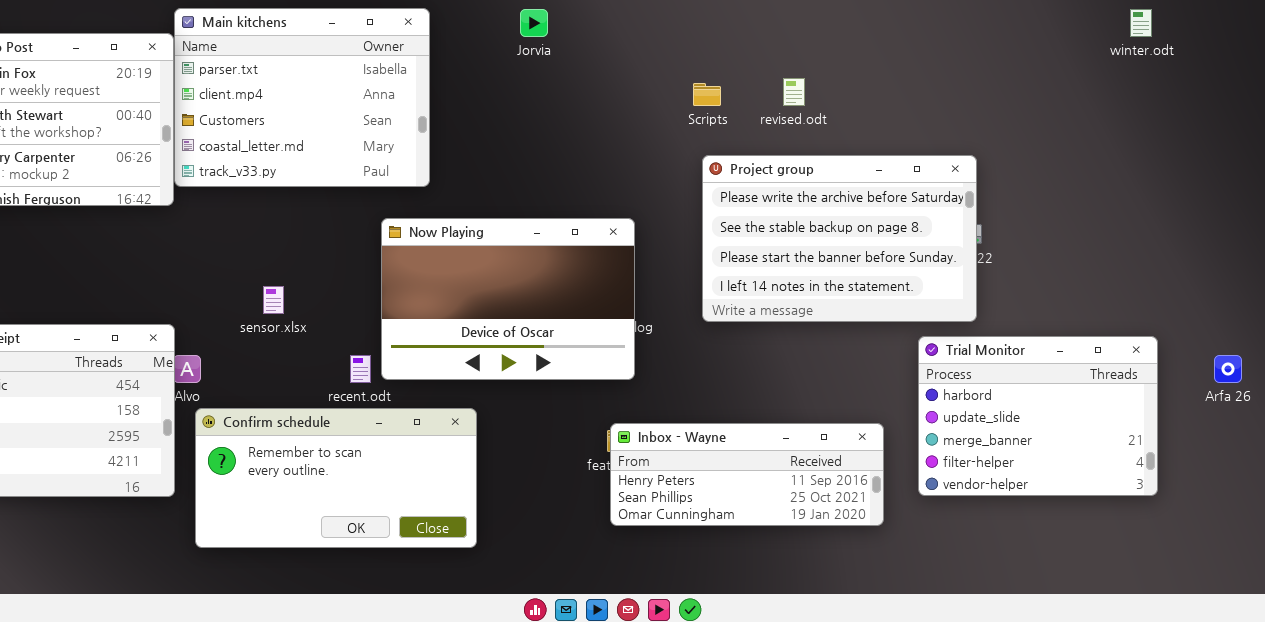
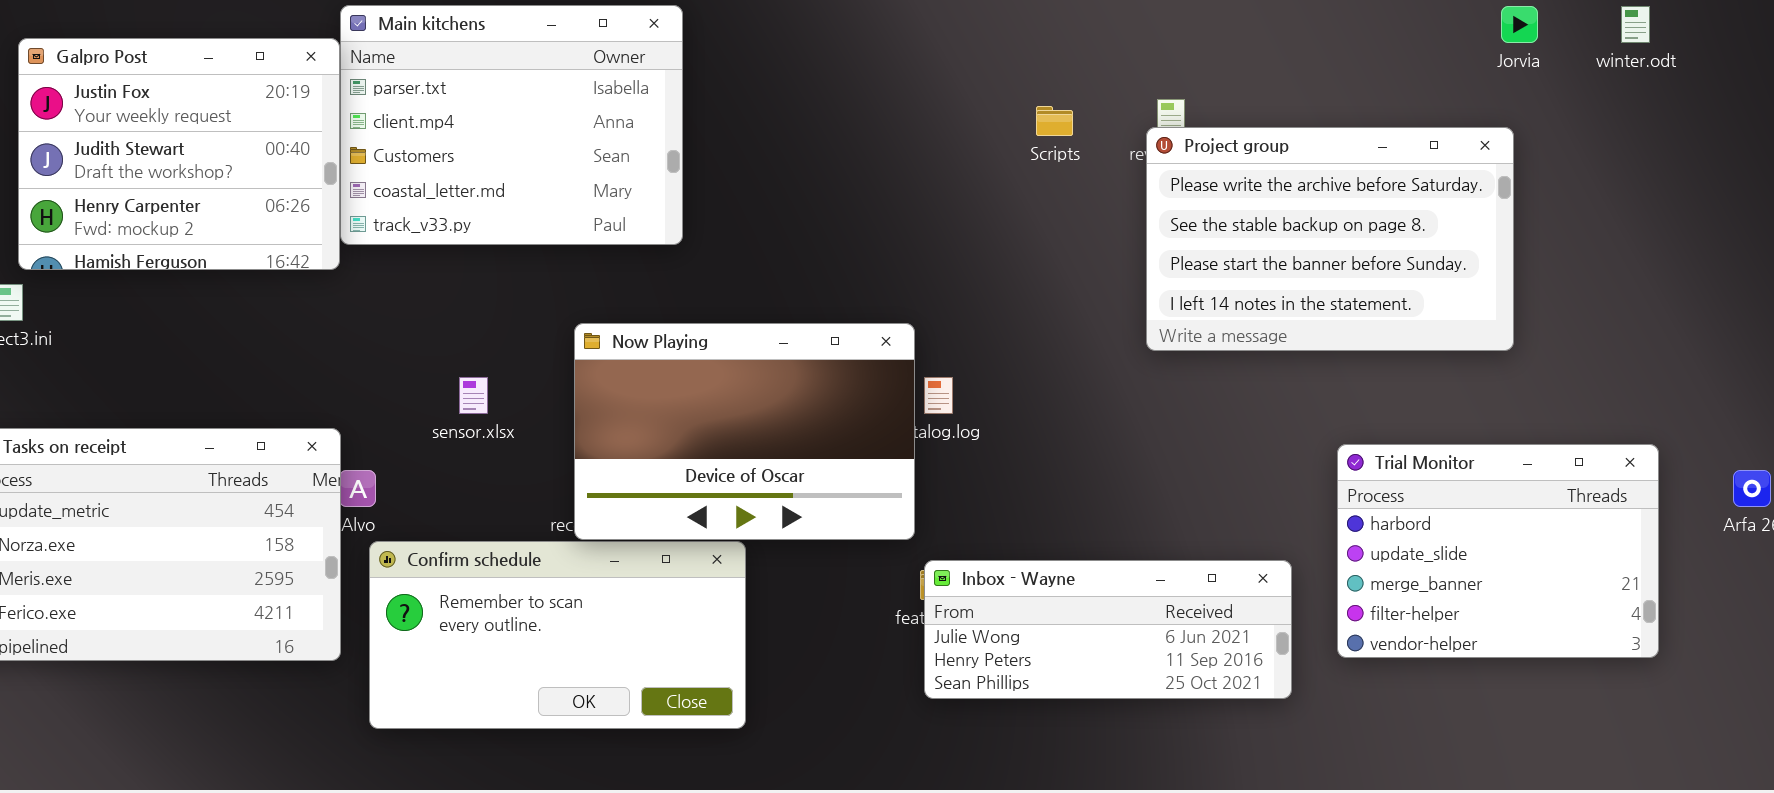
Jorvia: [520,9,548,37] -> [1501,6,1538,43], moved
Project group: [702,155,977,322] -> [1146,127,1514,351], moved
Now Playing: [381,218,635,380] -> [574,323,915,540], moved
Inbox - Wayne: [610,423,884,526] -> [924,560,1292,699], scrolled up 1 row

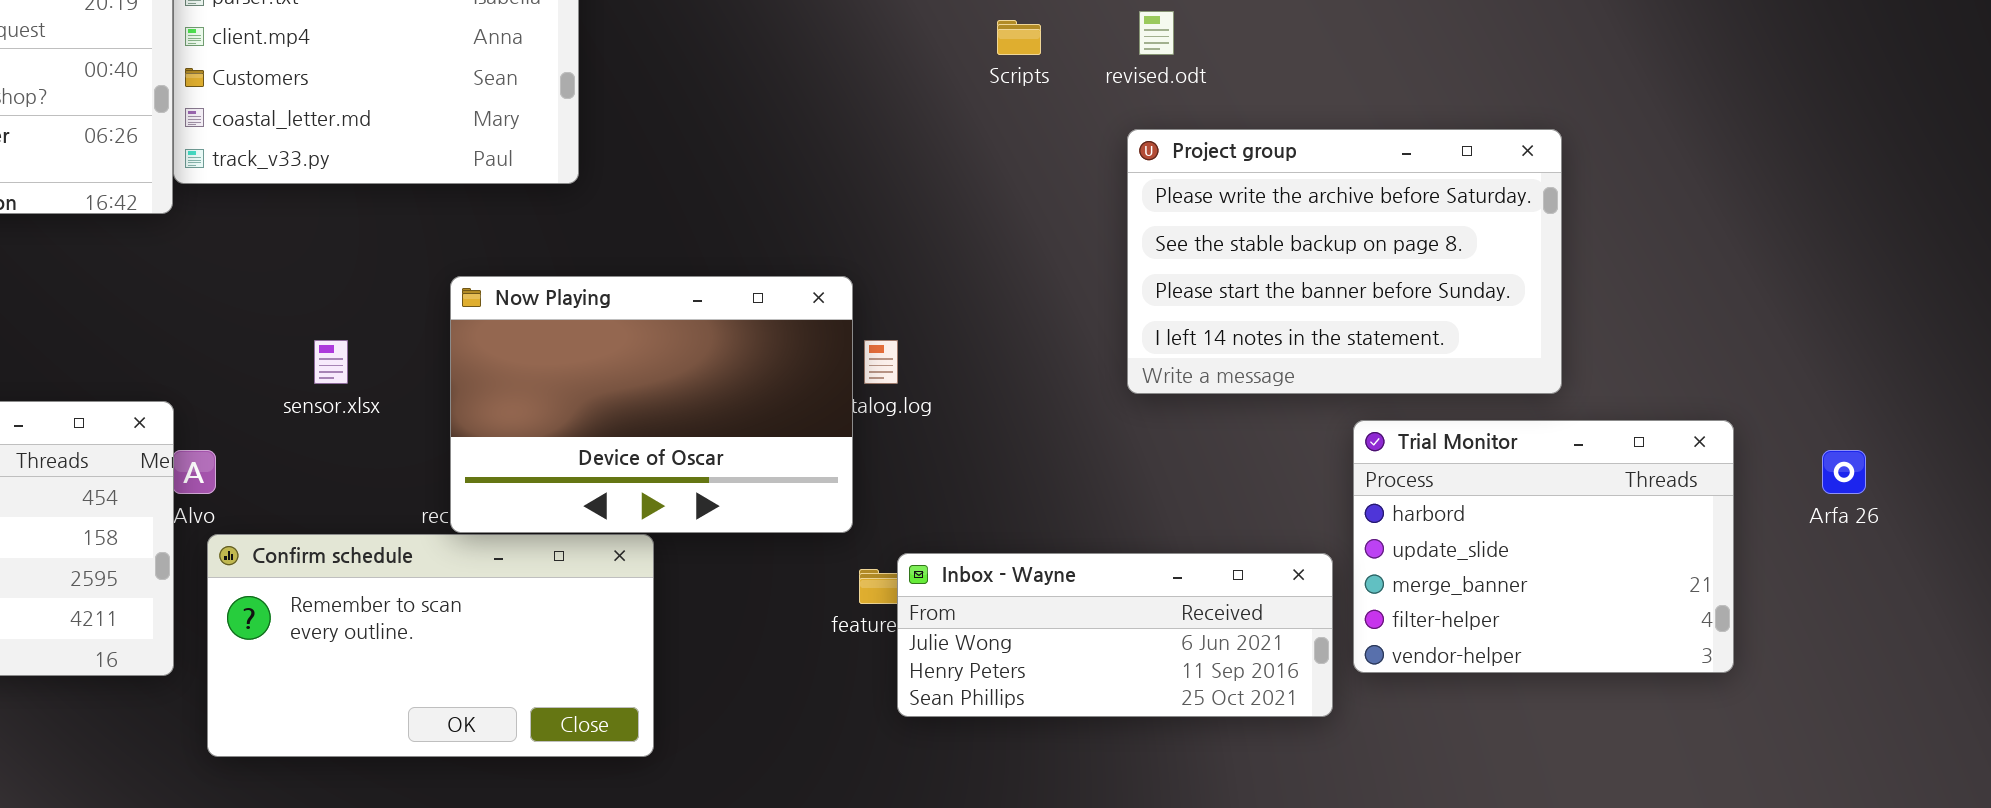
Project group: [1146,127,1514,351] -> [1127,129,1562,394], moved
Inbox - Wayne: [924,560,1292,699] -> [897,553,1333,717], moved

